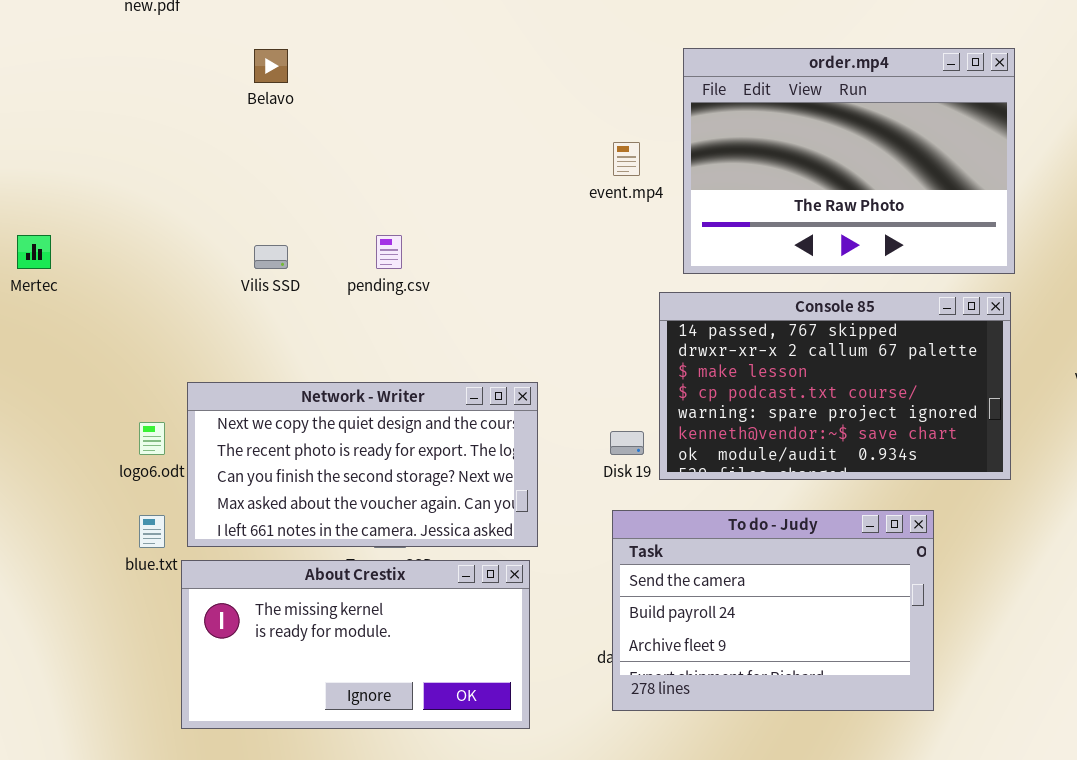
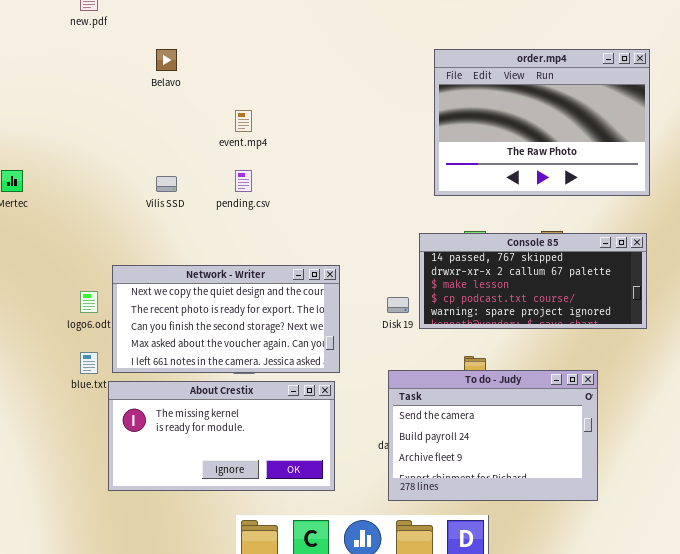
event.mp4: [613,142,640,176] -> [235,110,252,132], moved
Console 85: [659,292,1011,480] -> [419,233,647,329], resized
To do - Judy: [612,510,934,711] -> [388,370,598,501], moved

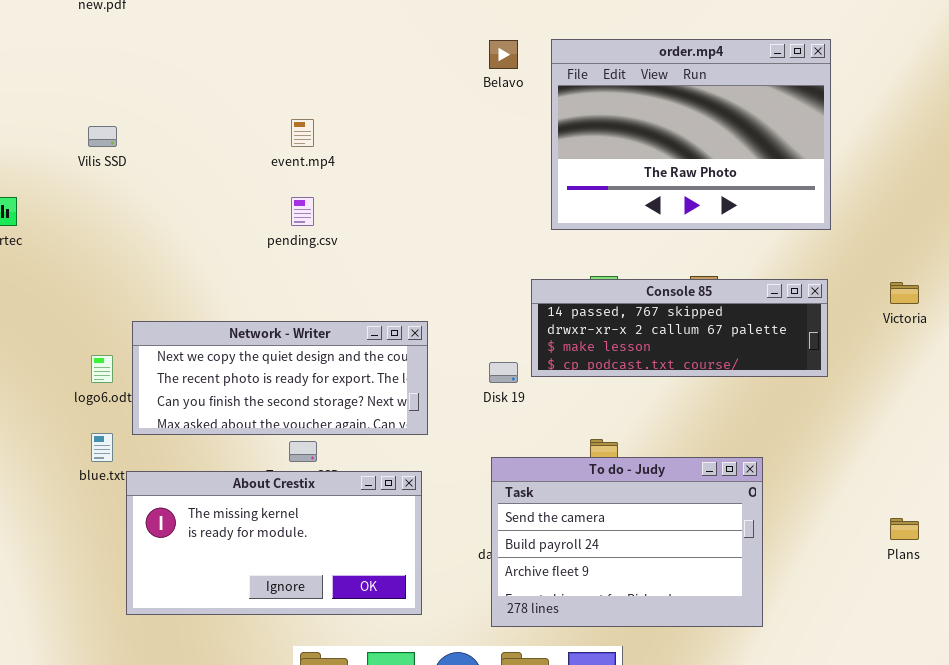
Belavo: [156,49,177,71] -> [489,40,518,69], moved
Vilis SSD: [156,176,177,192] -> [88,126,117,147], moved
Console 85: [419,233,647,329] -> [531,279,828,377], resized
Network - Writer: [112,265,340,373] -> [132,321,428,435], resized

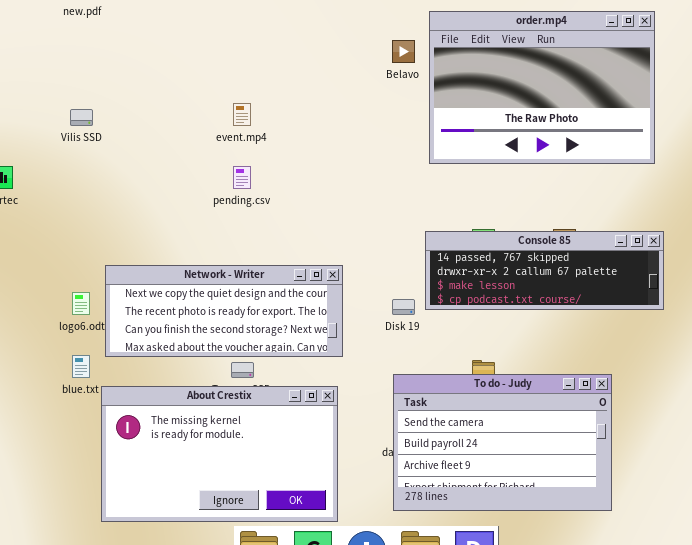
order.mp4: [551,39,831,230] -> [429,11,655,164], moved
About Crestix: [126,471,422,615] -> [101,386,338,522], resized

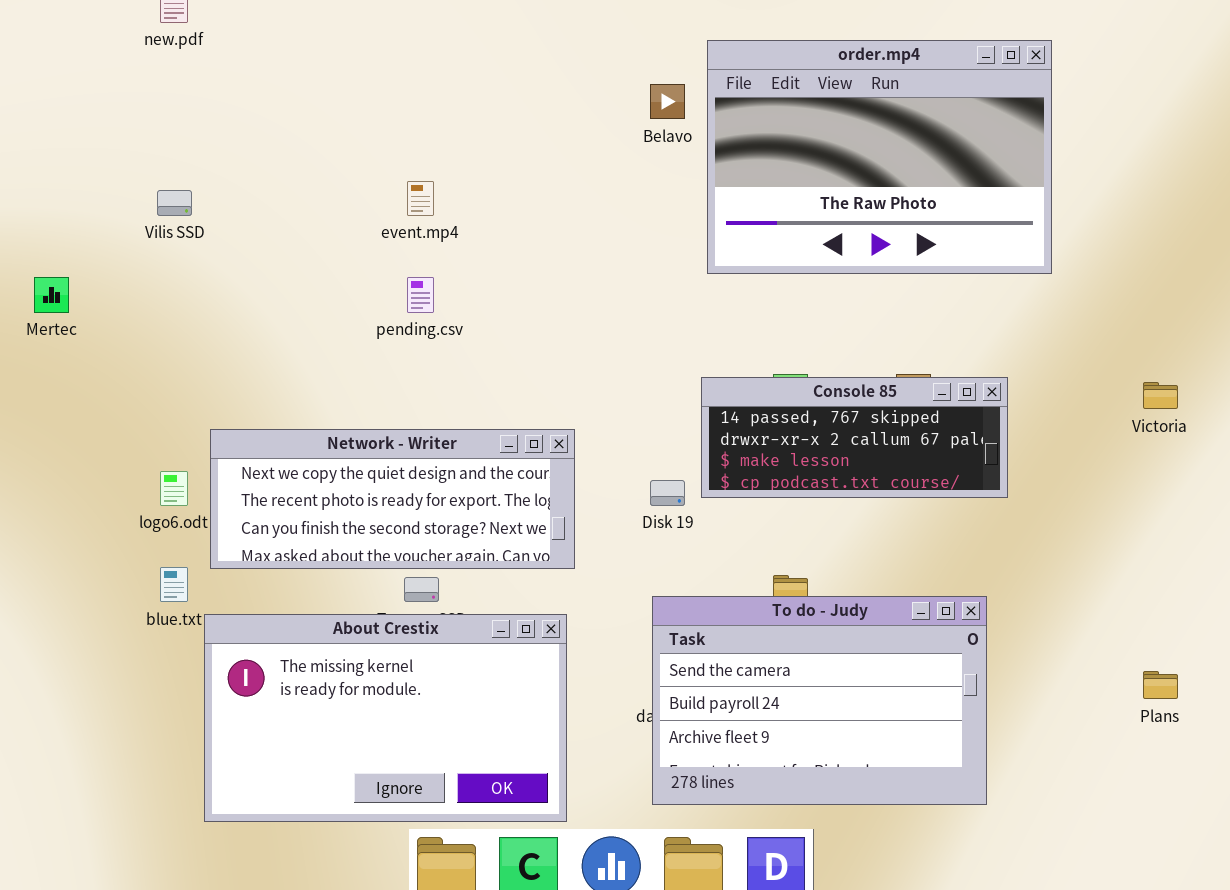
Console 85: [425,231,664,310] -> [701,377,1008,498], resized

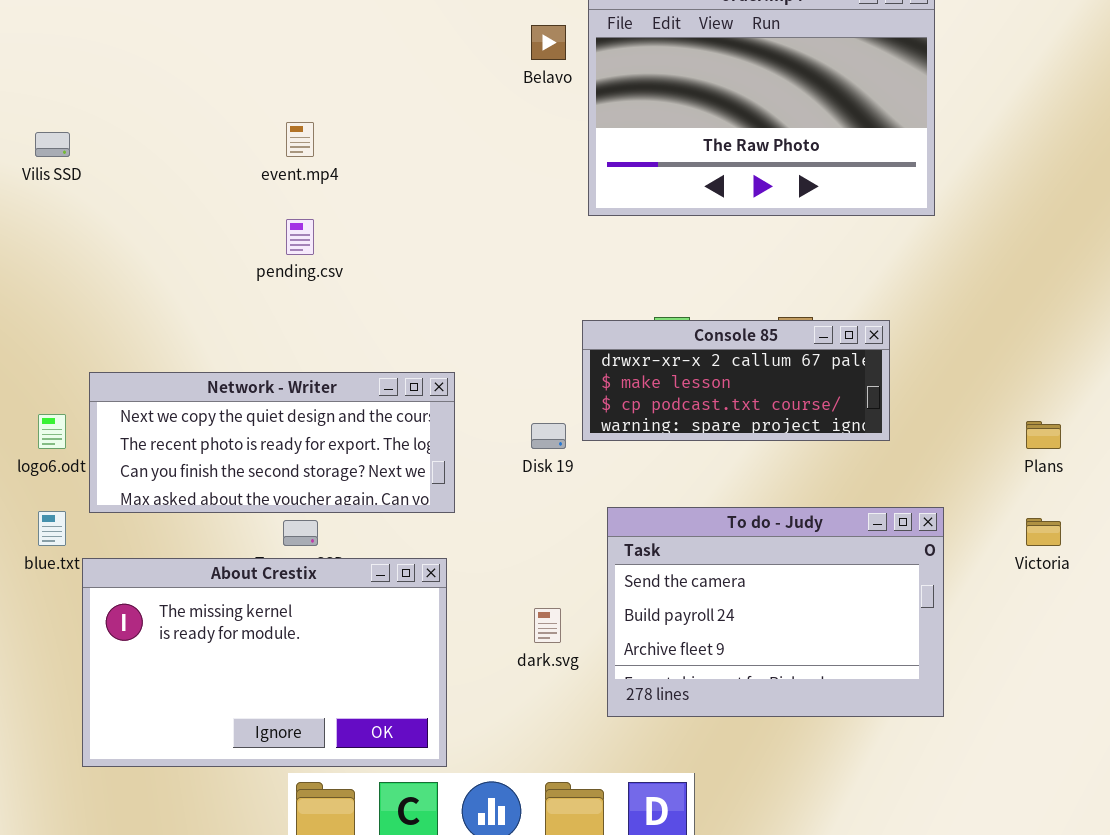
Console 85: [701,377,1008,498] -> [582,320,890,441], scrolled down 1 row
Victoria: [1143,382,1178,409] -> [1026,518,1061,546], moved
To do - Judy: [652,596,987,805] -> [607,507,944,717], moved
Plans: [1143,671,1178,699] -> [1026,421,1061,449], moved

